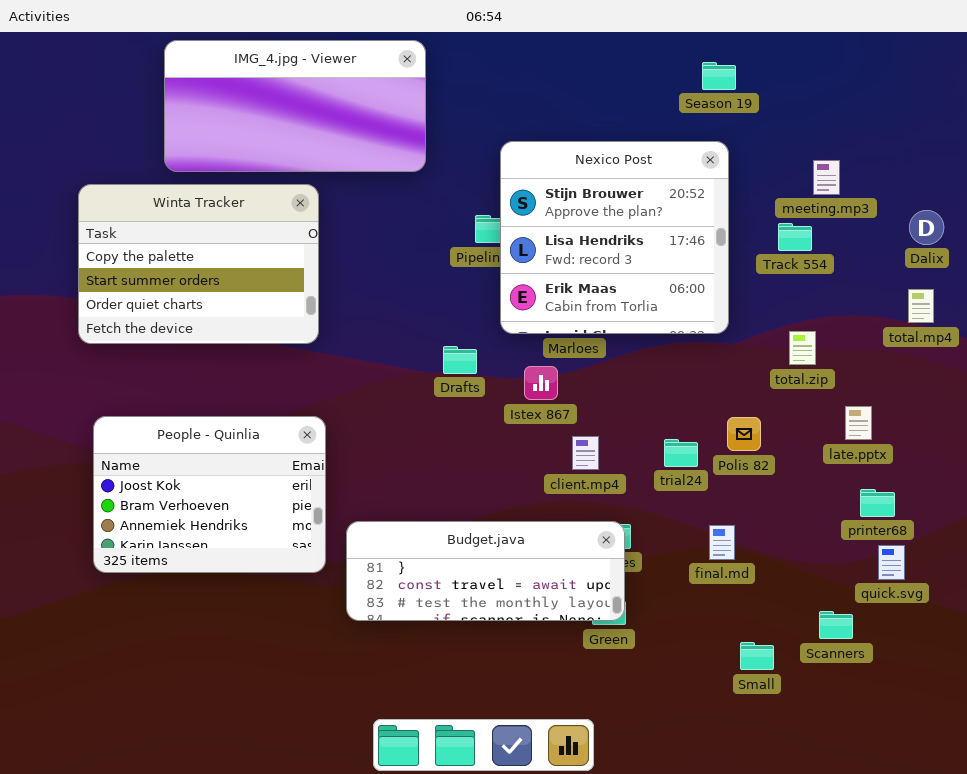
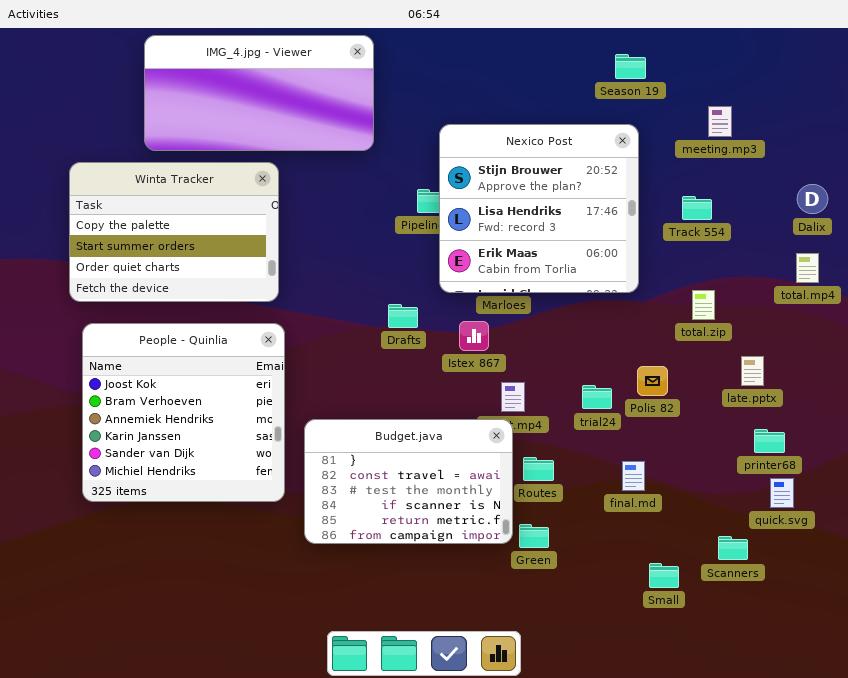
meeting.mp3: [813,160,840,195] -> [708,106,732,137], moved
People - Quinlia: [93,416,326,573] -> [82,323,285,502], resized
Budget.java: [346,521,625,621] -> [304,419,513,544], resized

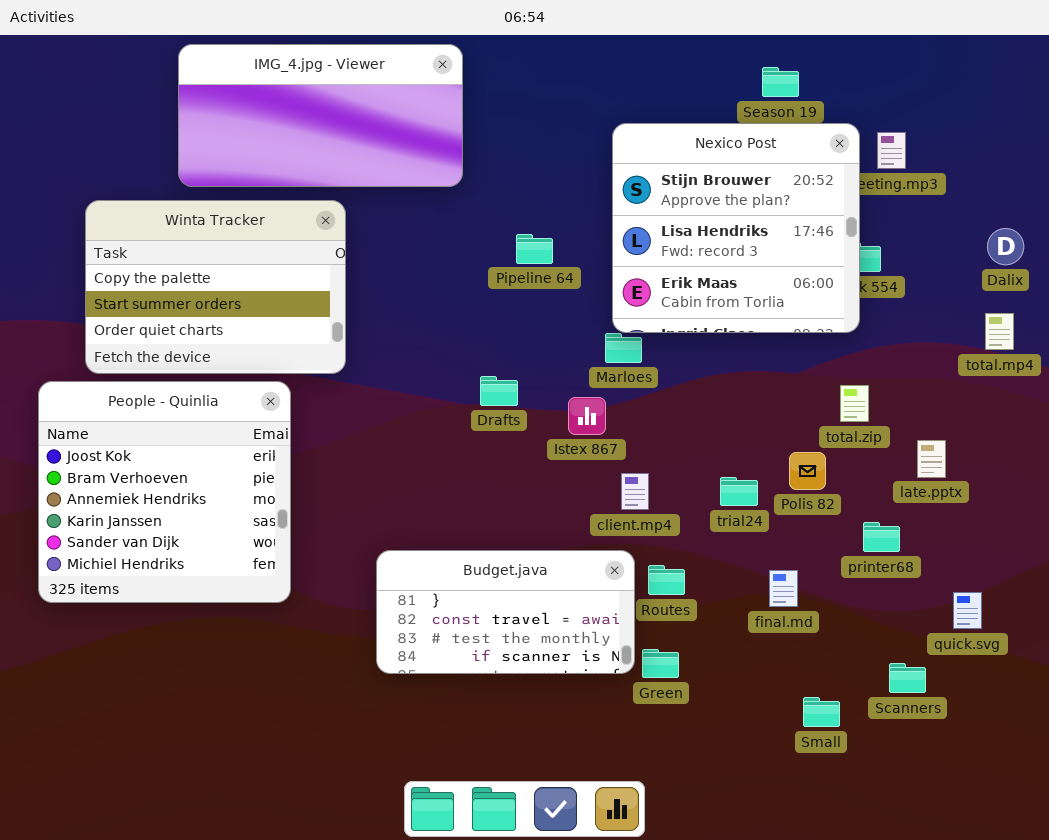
Nexico Post: [439,124,639,293] -> [612,123,860,333], moved
total.zip: [692,290,715,320] -> [840,385,869,422], moved
People - Quinlia: [82,323,285,502] -> [38,381,291,603], moved
Budget.java: [304,419,513,544] -> [376,550,635,674], resized
printer68: [754,429,785,453] -> [863,522,900,552], moved

